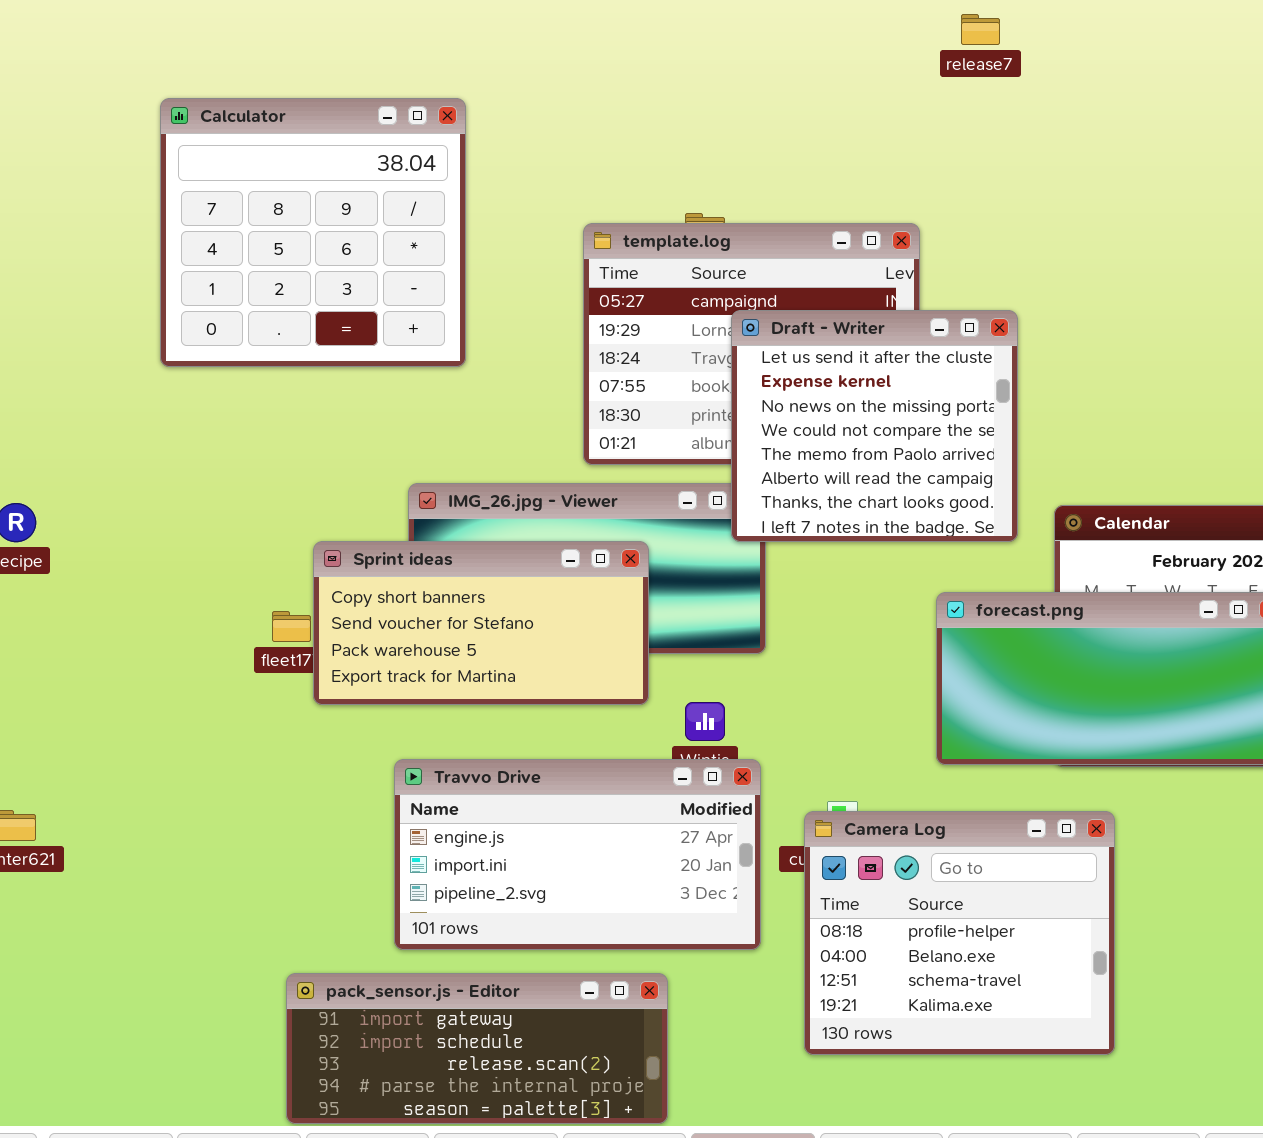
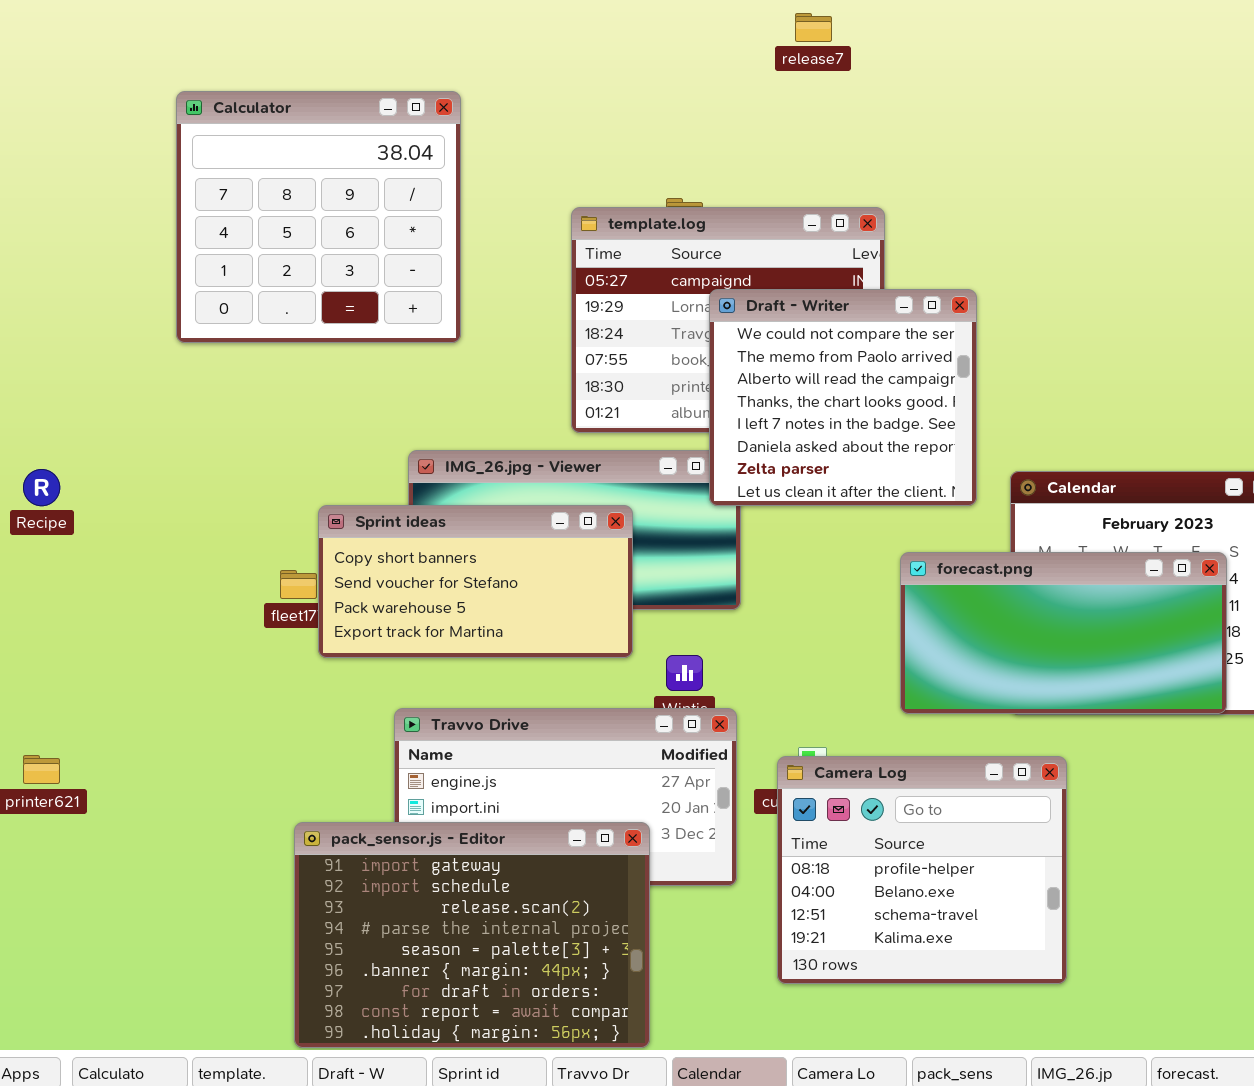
release7: [961,14,1000,45] -> [795,13,832,42], moved
Draft - Writer: [731,310,1018,542] -> [709,289,977,506], scrolled down 3 rows
pack_sensor.js - Editor: [286,973,668,1124] -> [294,822,650,1048], resized

